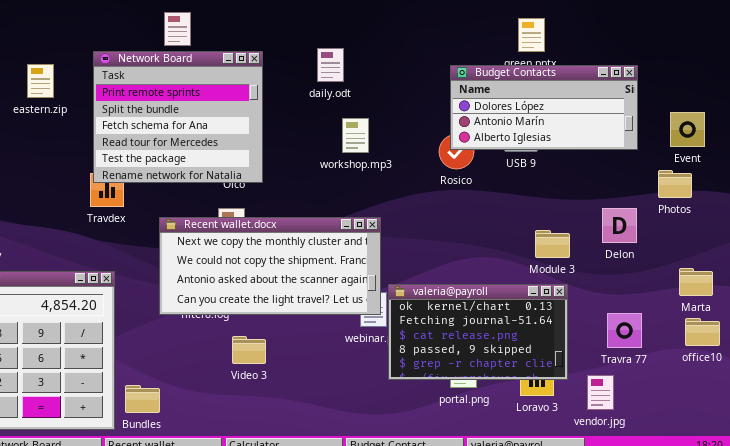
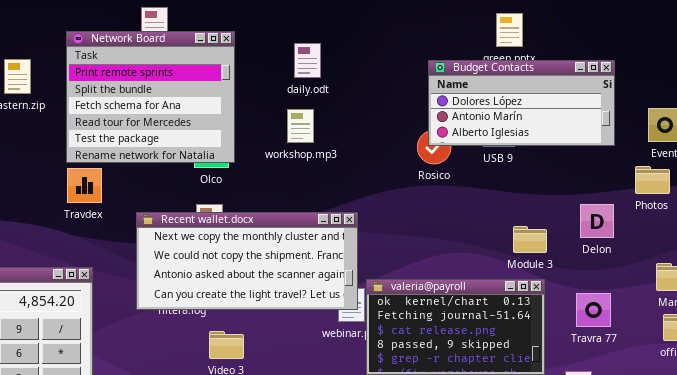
Network Board: [93,51,263,183] -> [66,31,235,163], moved
workshop.mp3: [342,118,369,153] -> [287,109,314,143], moved
Travra 77: [607,313,642,348] -> [576,293,611,327], moved

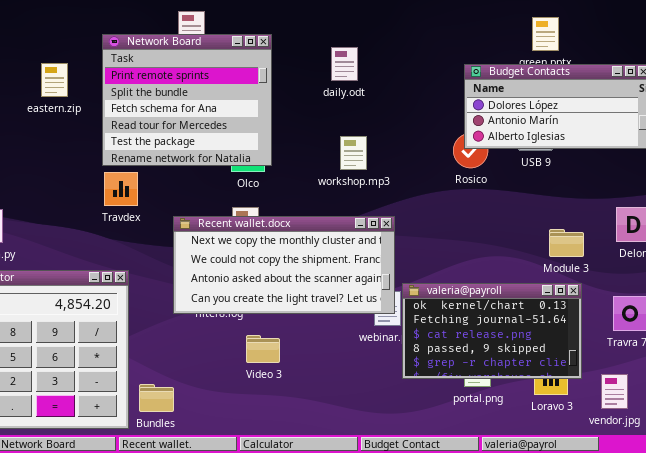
workshop.mp3: [287,109,314,143] -> [340,136,367,170], moved

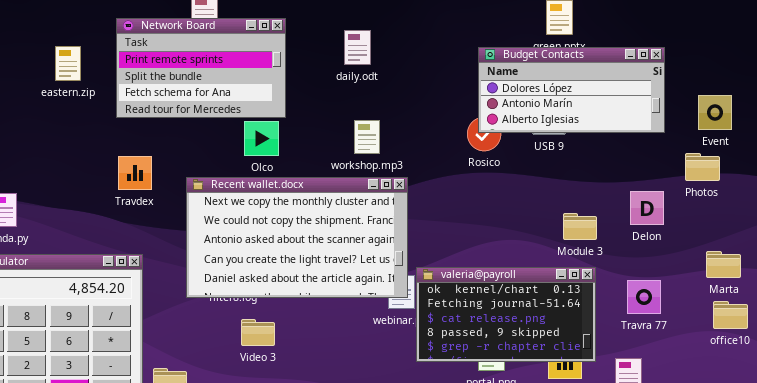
Network Board: [102,34,272,166] -> [116,18,286,118], resized
Recent wallet.docx: [173,216,395,314] -> [186,177,408,298], resized
Video 3: [246,335,280,363] -> [241,319,275,346], moved

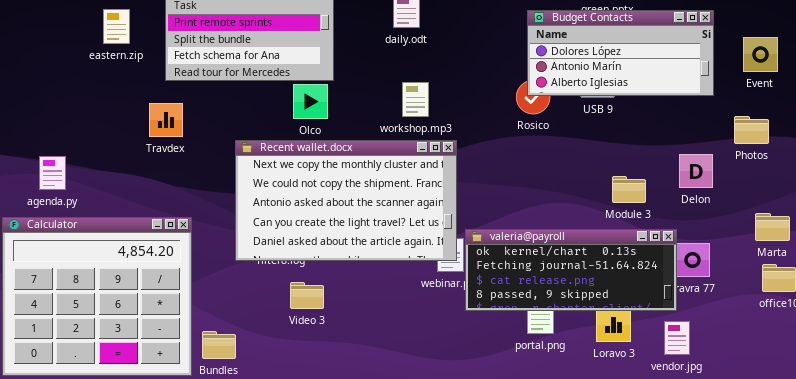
Event: [698,95,732,130] -> [743,37,778,72], moved
Travdex: [118,156,152,190] -> [149,103,183,137], moved
valeria@payroll: [416,267,596,362] -> [465,229,677,311], resized

